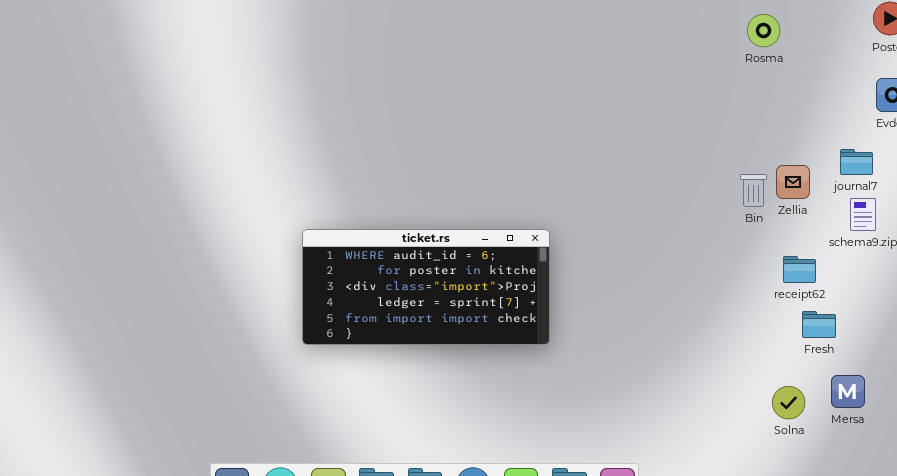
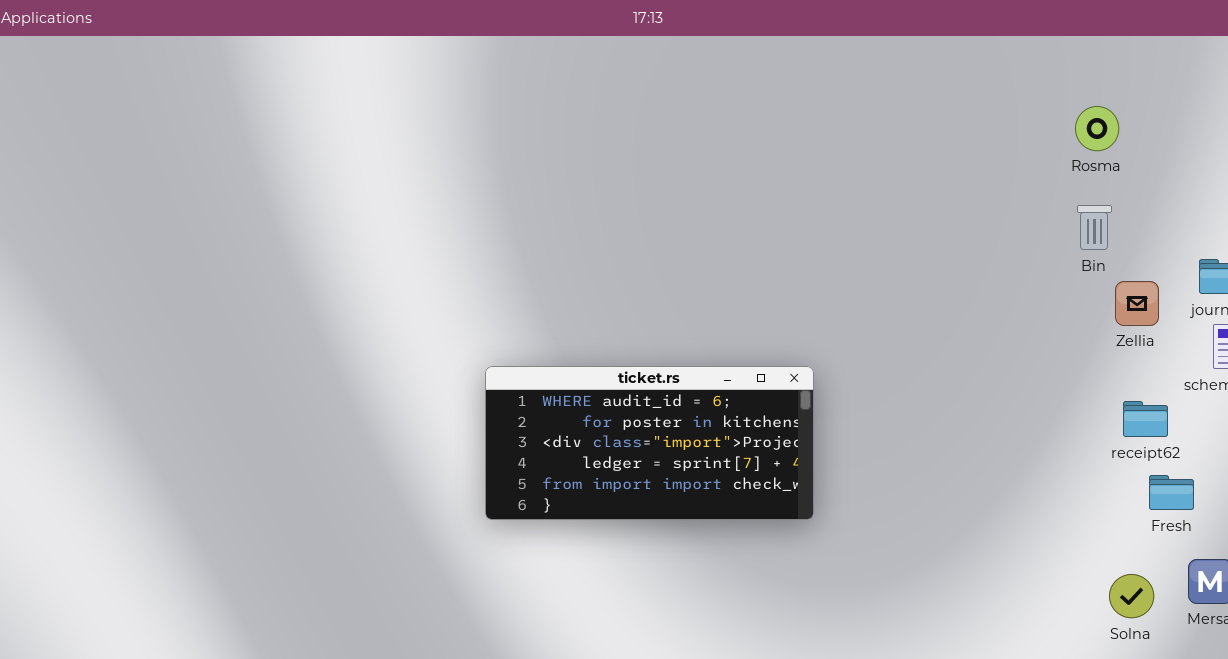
Rosma: [747,14,780,47] -> [1075,106,1119,151], moved
Bin: [740,174,767,207] -> [1077,205,1112,250], moved

